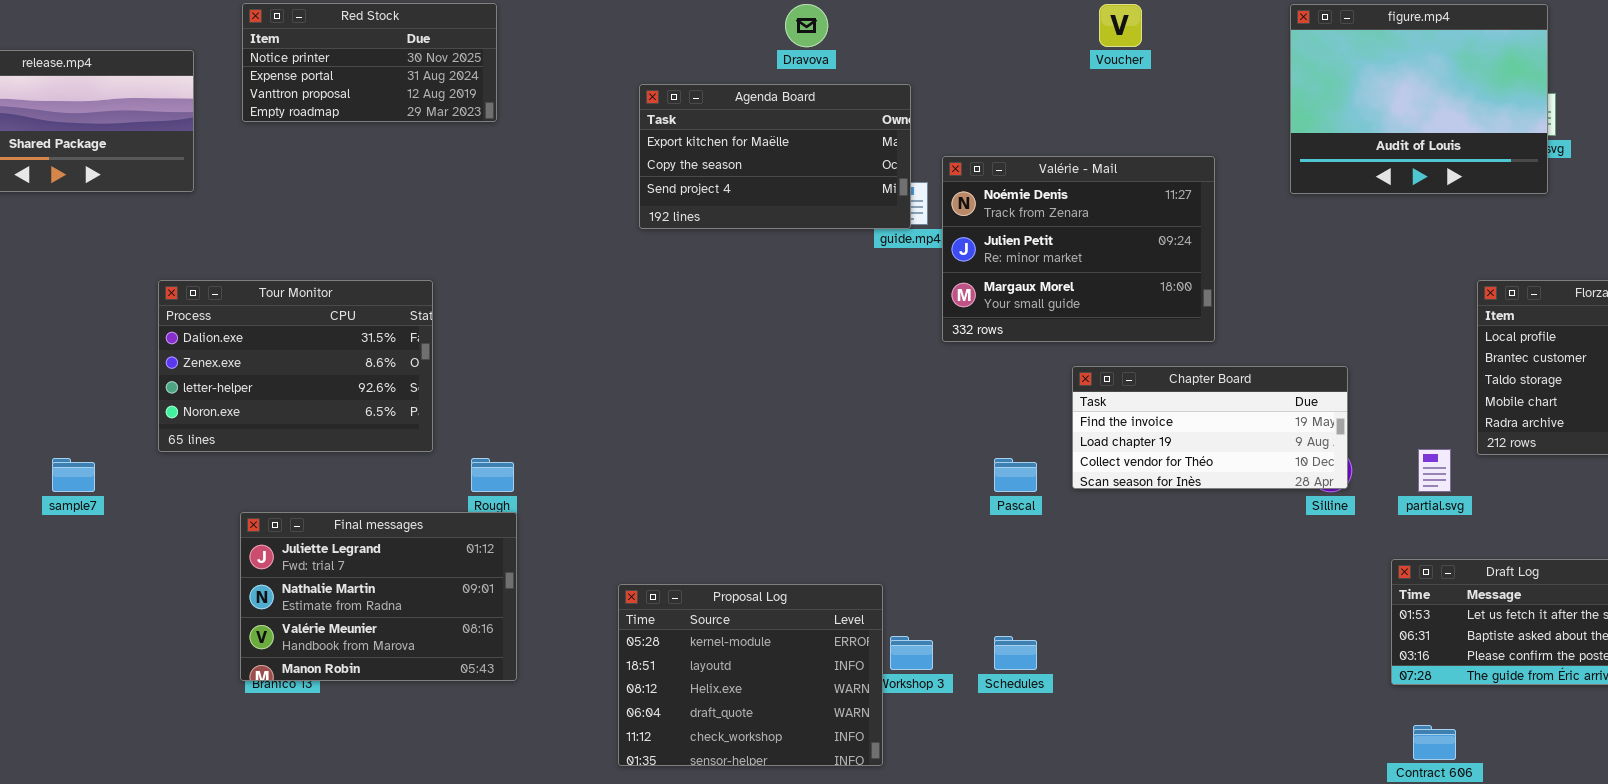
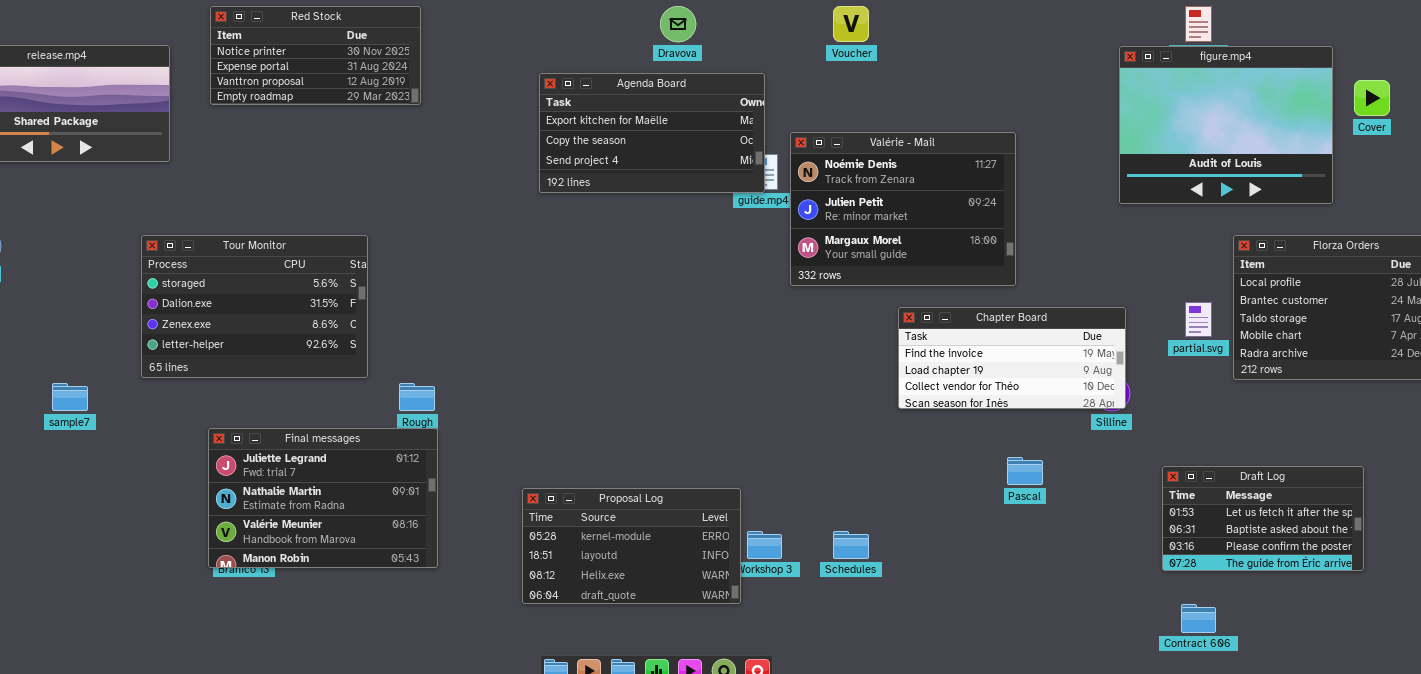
Voucher: [1099,4,1142,47] -> [833,6,869,42], moved
figure.mp4: [1290,4,1548,194] -> [1119,46,1333,204], moved
Tour Monitor: [158,280,433,452] -> [141,235,368,378], scrolled up 1 row
partial.svg: [1418,449,1451,492] -> [1185,302,1212,337], moved
Pascal: [994,458,1037,492] -> [1007,457,1043,485], moved
Proposal Log: [618,584,883,766] -> [522,488,741,604], resized

